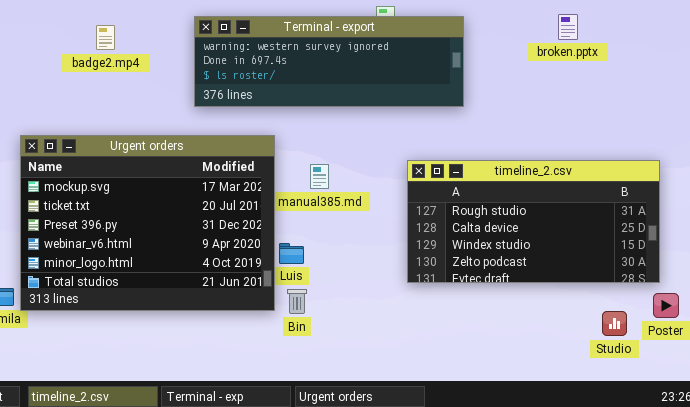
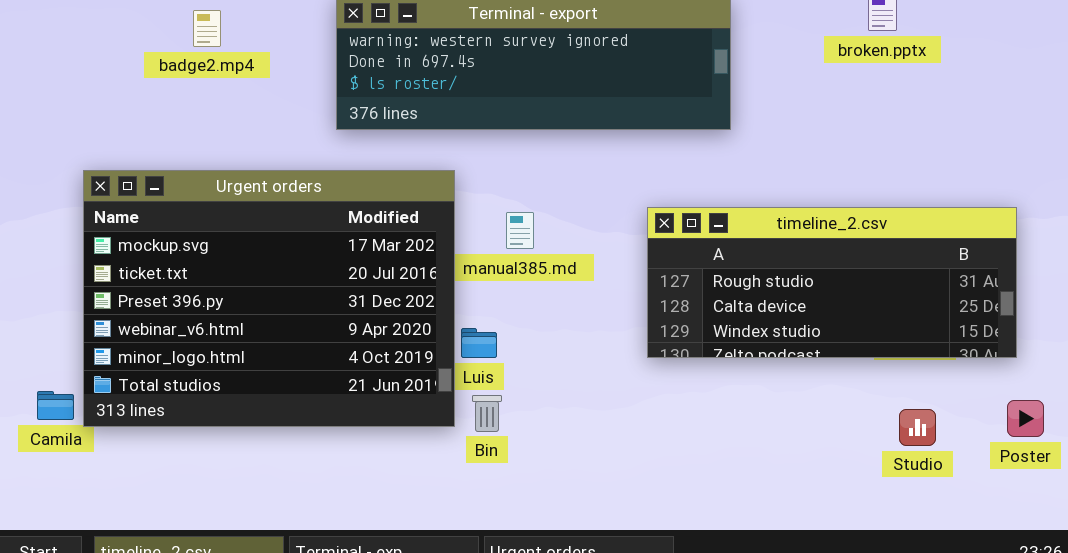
timeline_2.csv: [407,160,660,283] -> [647,207,1017,358], resized
Studio: [602,311,627,336] -> [899,409,936,446], moved

